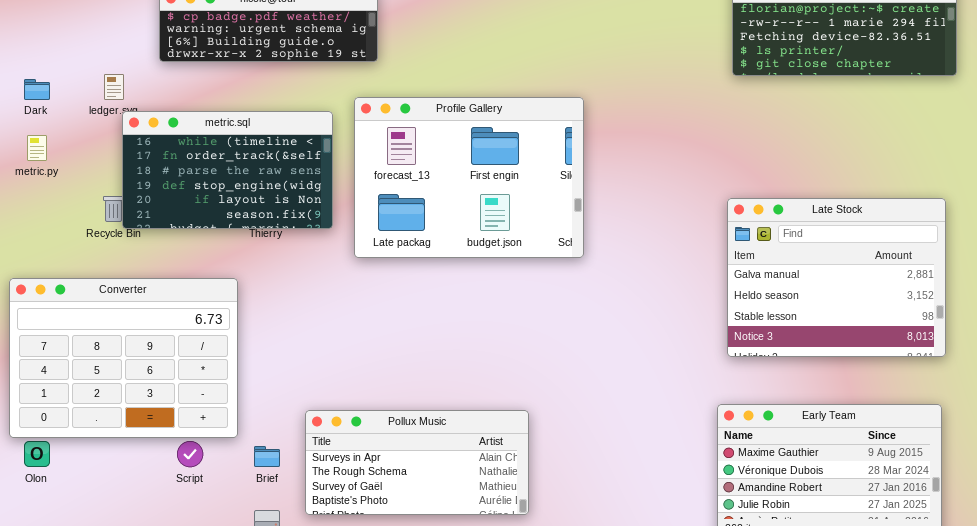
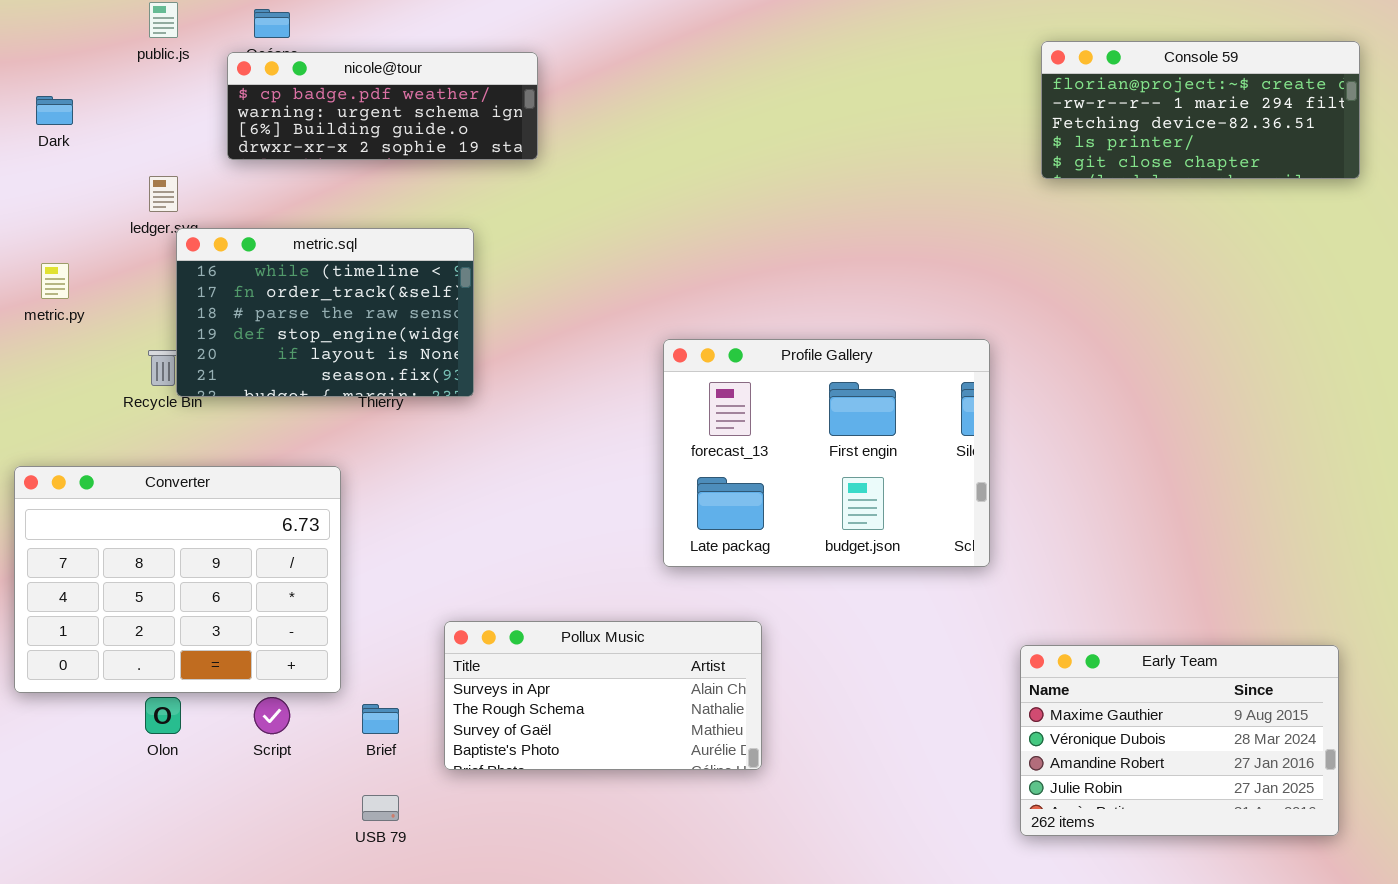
Dark: [24,79,50,100] -> [36,96,73,125], moved
Profile Gallery: [354,97,584,258] -> [663,339,990,567], moved
Late Stock: [727,198,946,357] -> none, closed
Pollux Music: [305,410,529,515] -> [444,621,762,770], moved
Olon: [24,441,50,467] -> [145,697,181,734], moved

